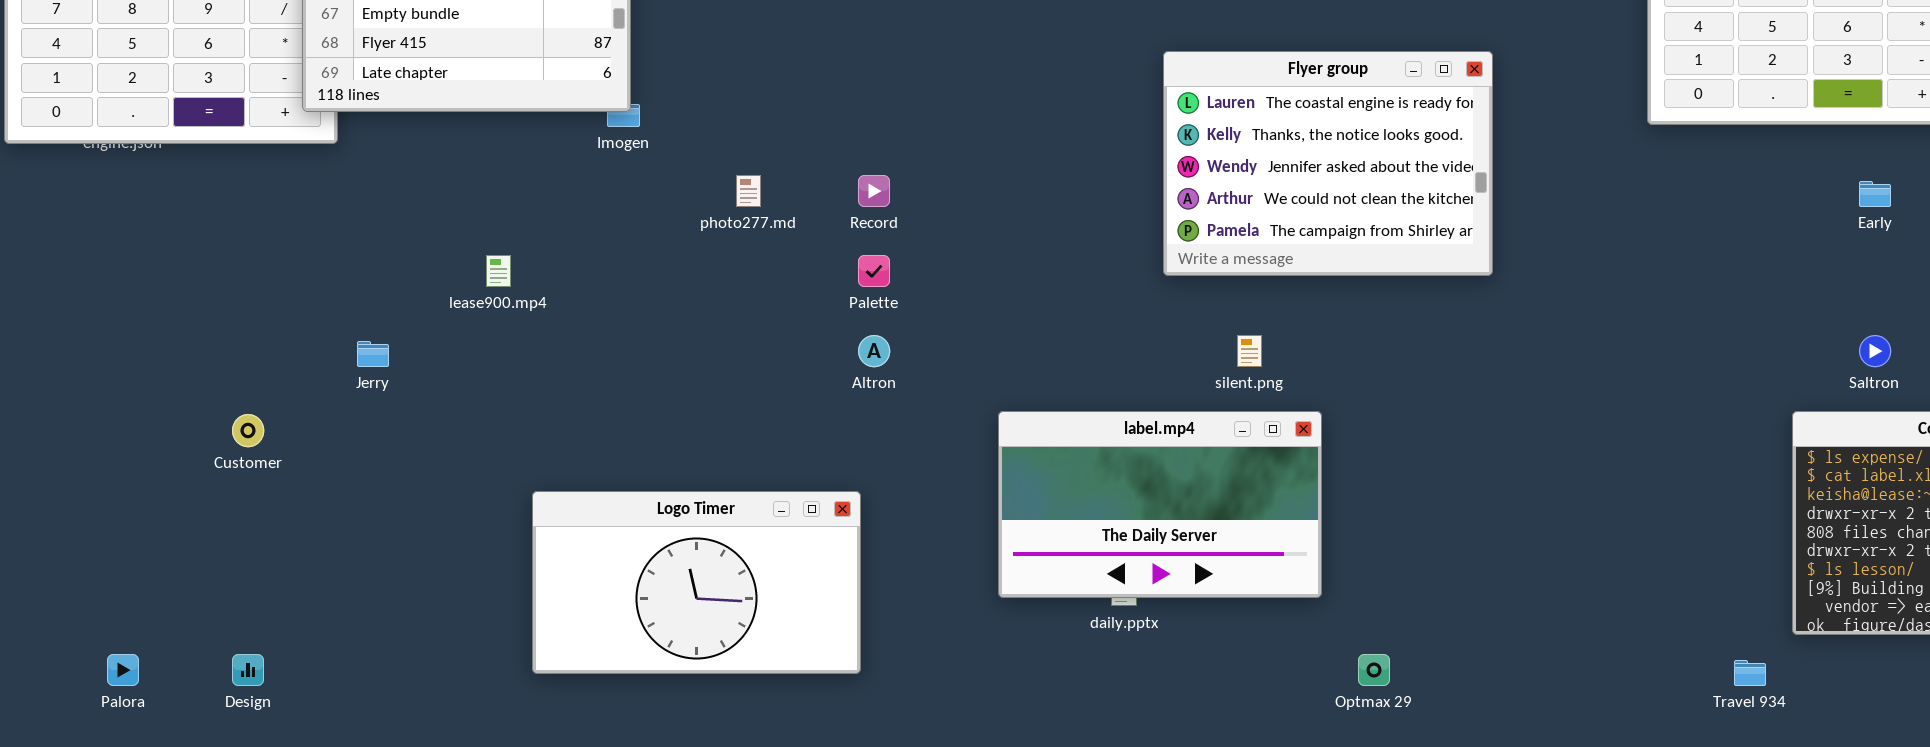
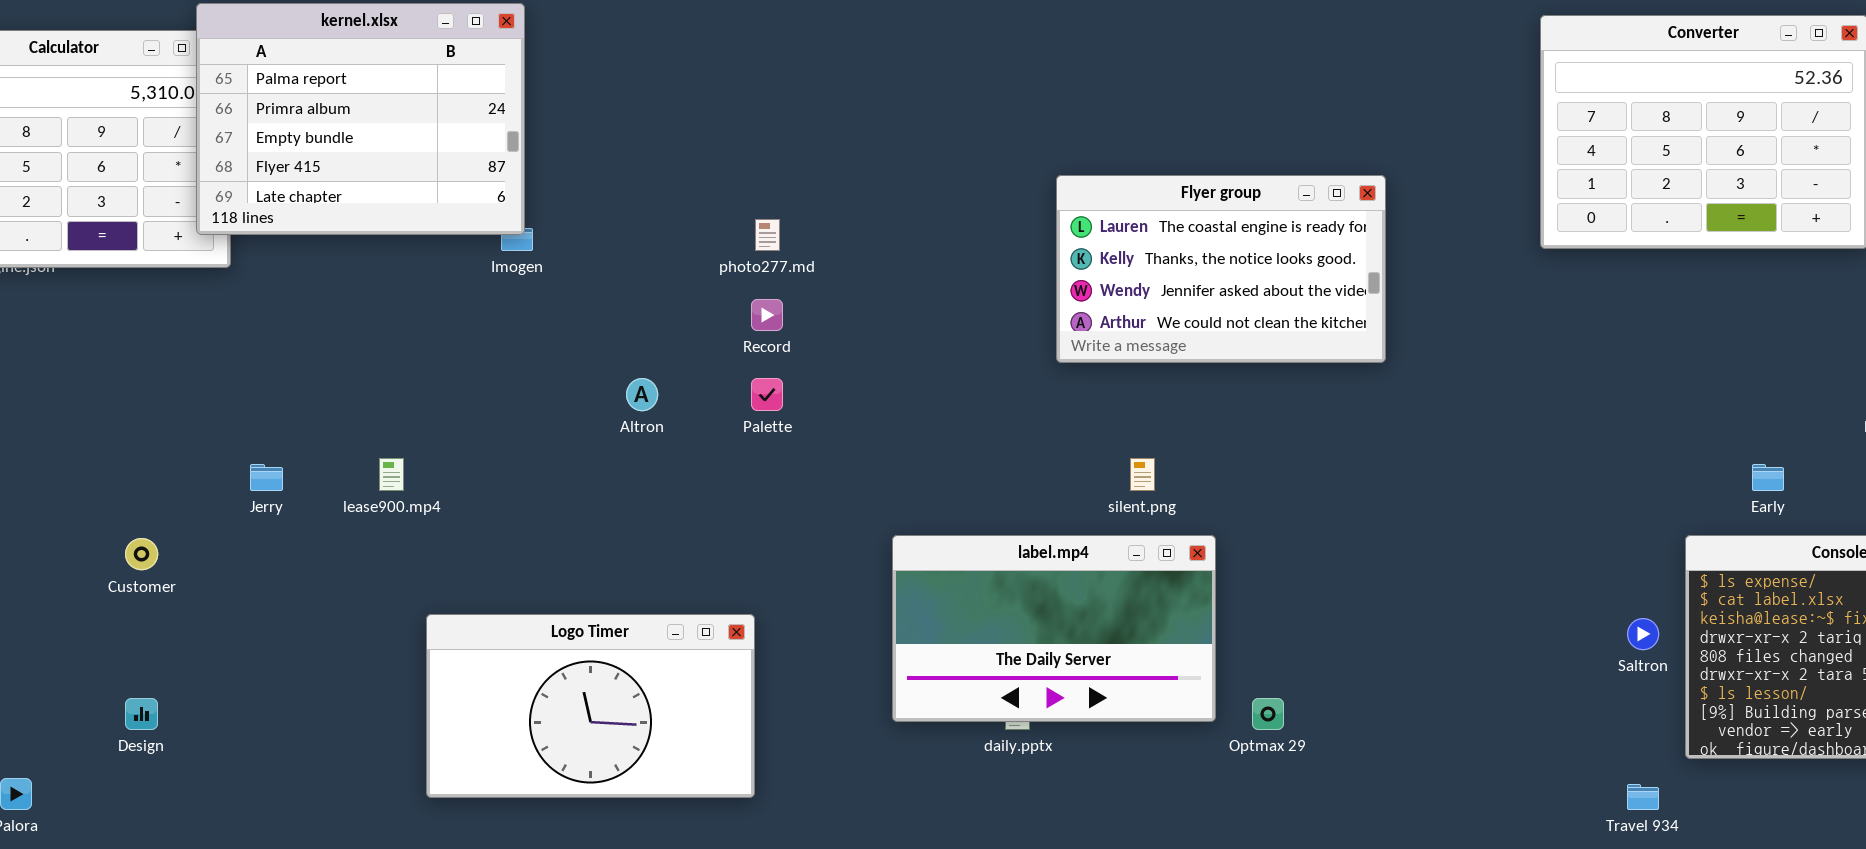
Flyer group: [1163,51,1493,276] -> [1056,175,1386,363], resized
photo277.md: [736,175,761,207] -> [755,219,780,251], moved
Early: [1859,181,1891,207] -> [1752,464,1784,491], moved
lease900.mp4: [486,255,511,287] -> [379,458,404,491], moved
Altron: [858,335,890,367] -> [626,378,658,411], moved
Saltron: [1859,335,1891,367] -> [1627,618,1659,650], moved
Design: [232,654,264,686] -> [125,698,158,730], moved
Optmax 29: [1358,654,1390,686] -> [1252,698,1284,730], moved

